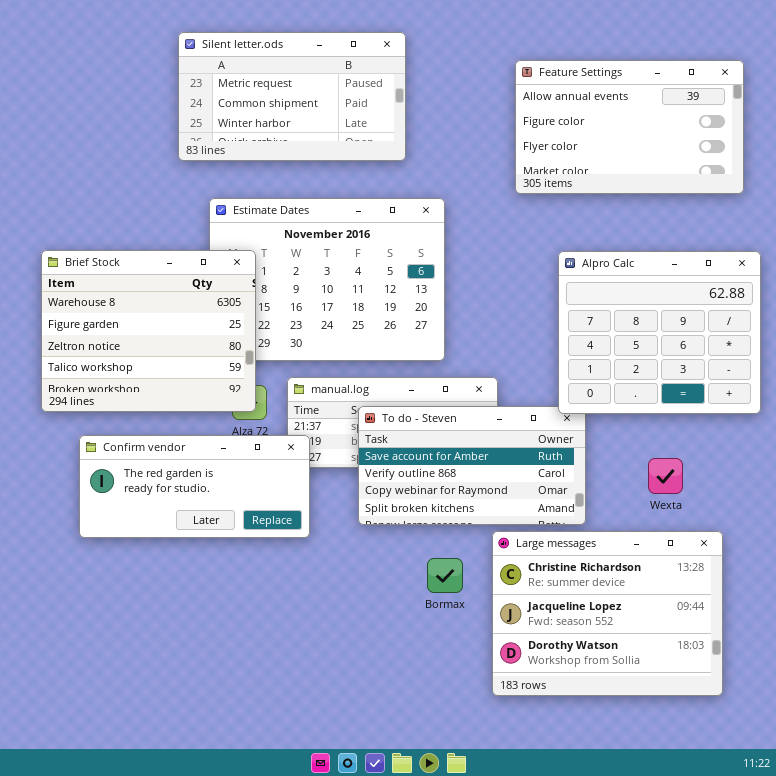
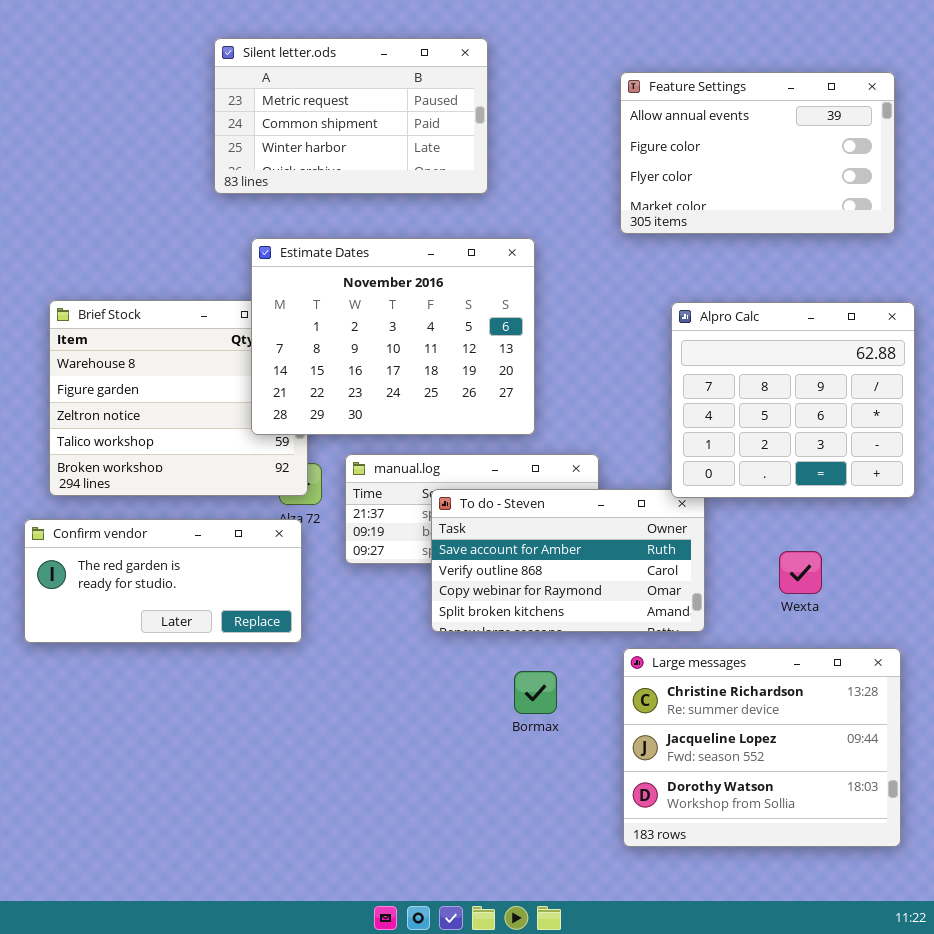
Estimate Dates: [209,198,445,361] -> [251,238,535,435], raised
Confirm vendor: [79,435,310,538] -> [24,519,302,643], moved
Large messages: [492,531,723,696] -> [623,648,901,847], moved

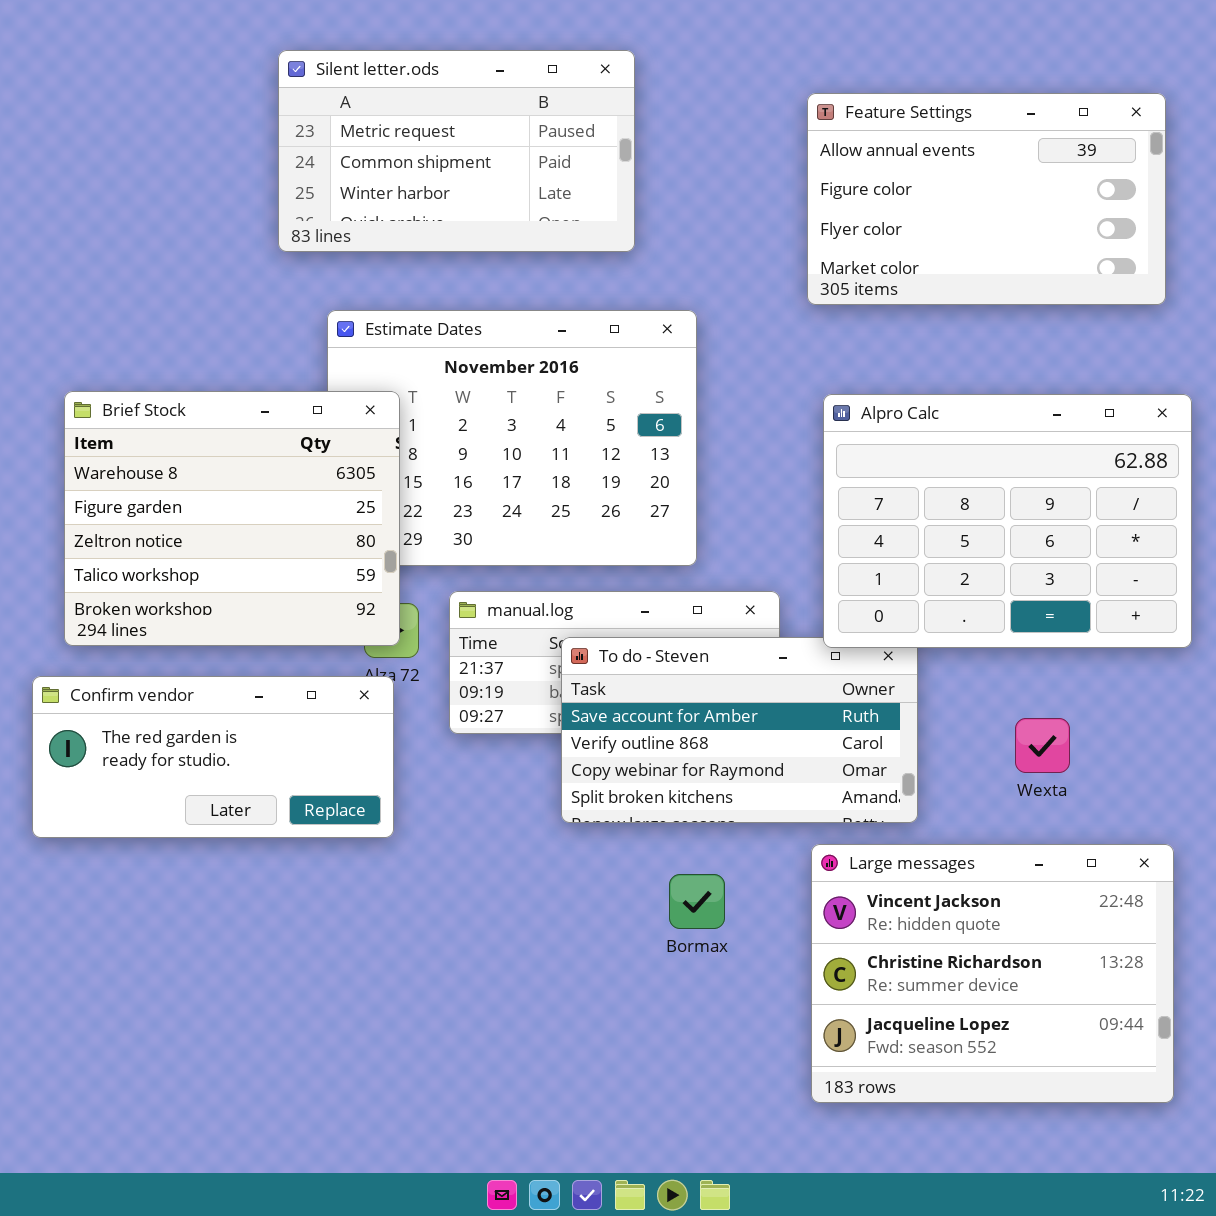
Brief Stock: [49,300,308,496] -> [64,391,400,646], raised
Alpro Calc: [671,302,915,498] -> [823,394,1192,648], resized
Large messages: [623,648,901,847] -> [811,844,1174,1103], scrolled up 1 row

